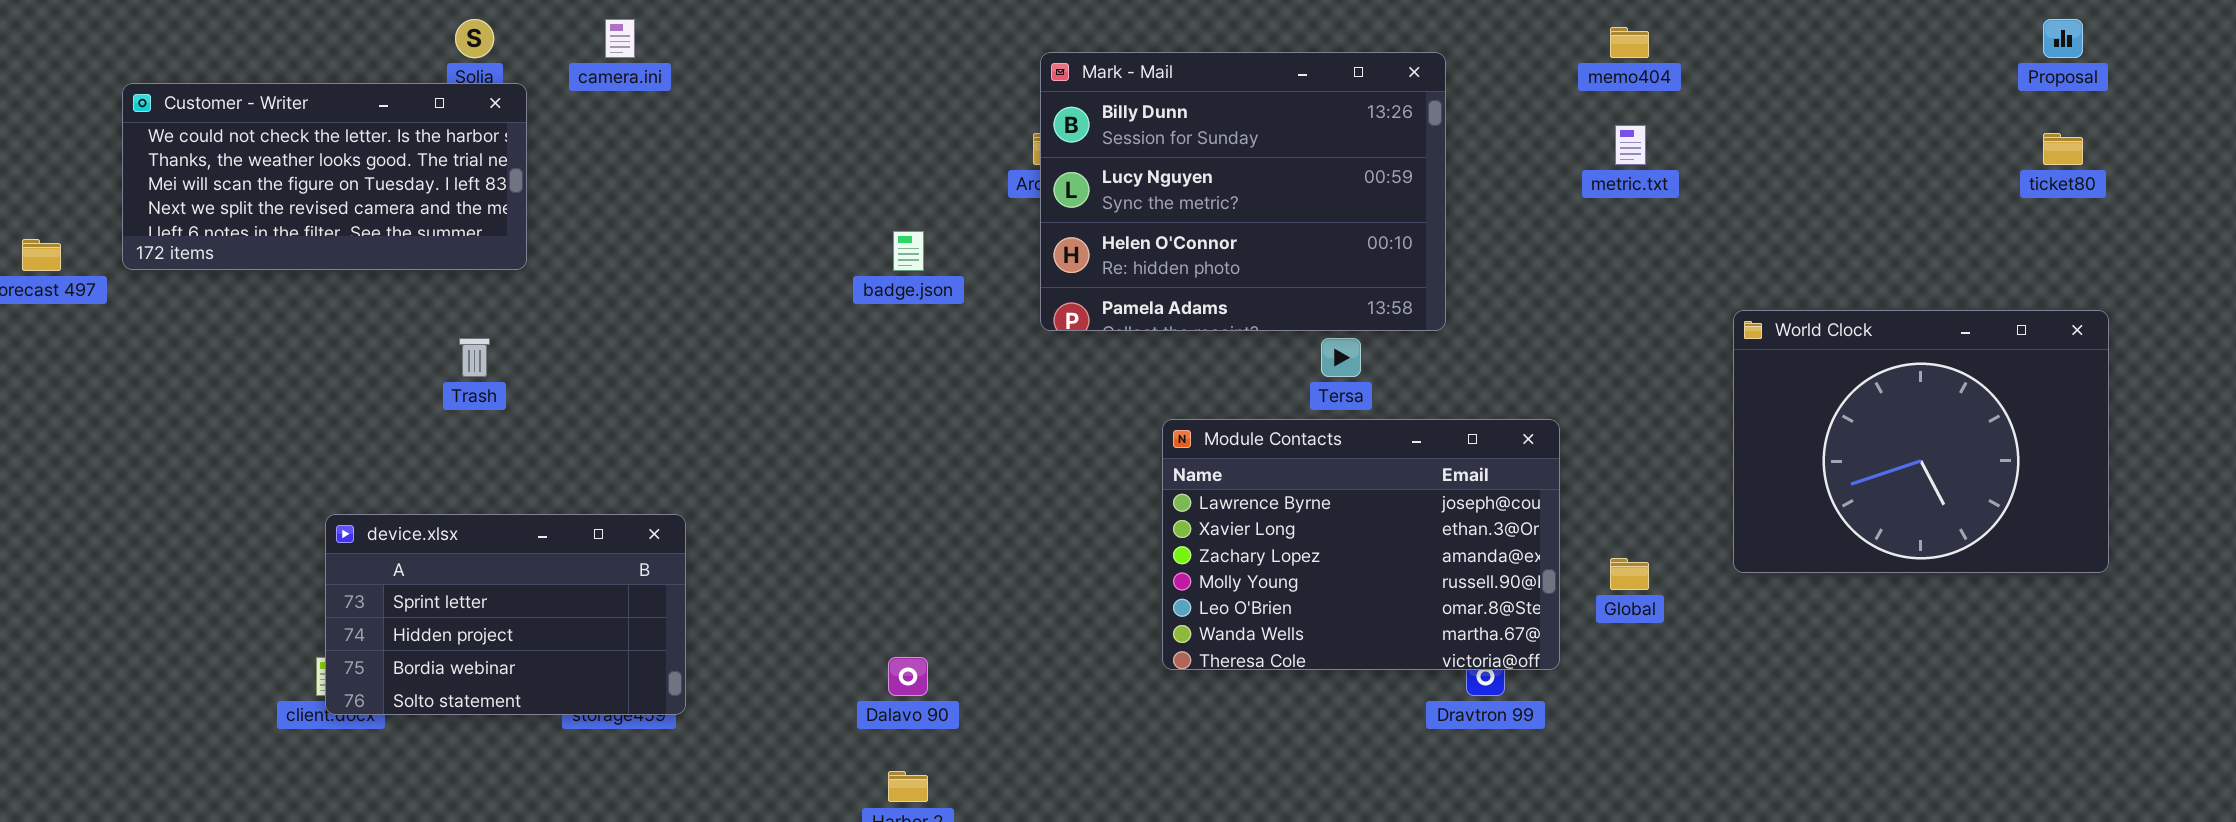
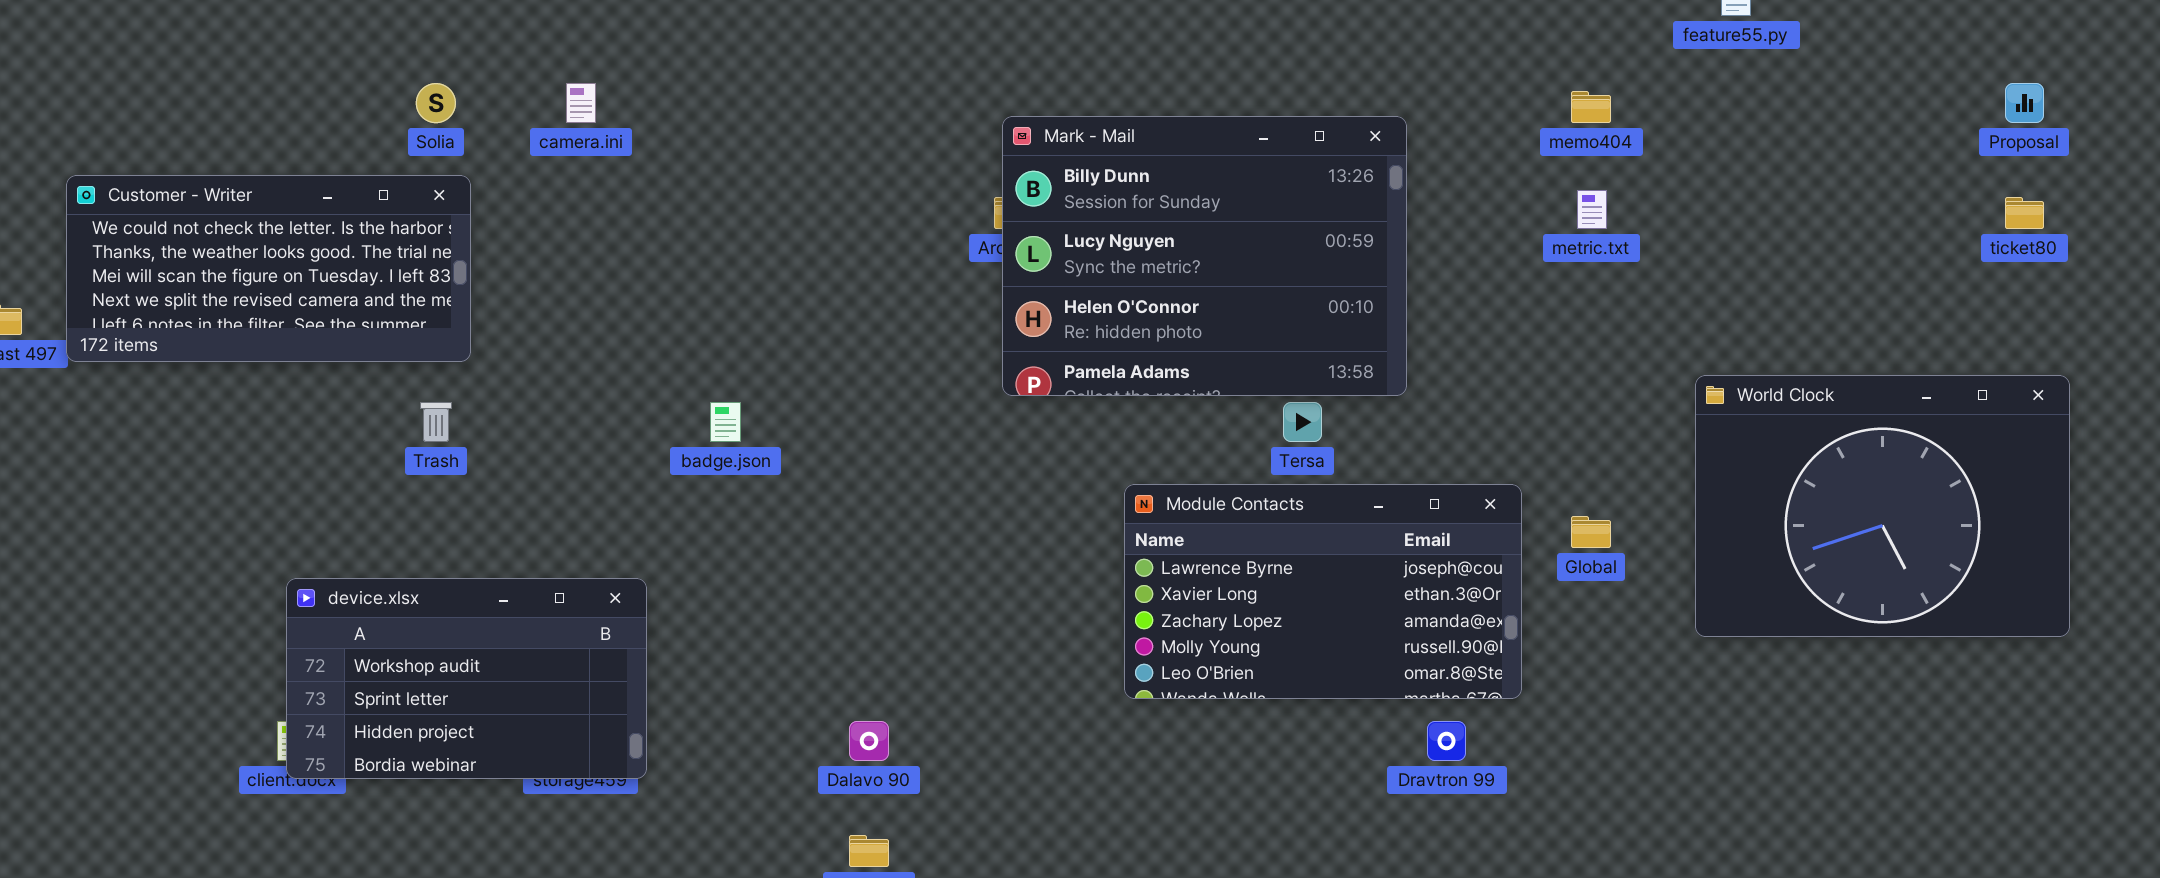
Customer - Writer: [122,83,527,270] -> [66,175,471,362], moved
badge.json: [893,231,924,271] -> [710,402,741,442], moved
Module Contacts: [1162,419,1560,670] -> [1124,484,1522,699], resized
device.xlsx: [325,514,686,715] -> [286,578,647,779], scrolled up 1 row
Global: [1610,558,1649,590] -> [1571,516,1611,548], moved

